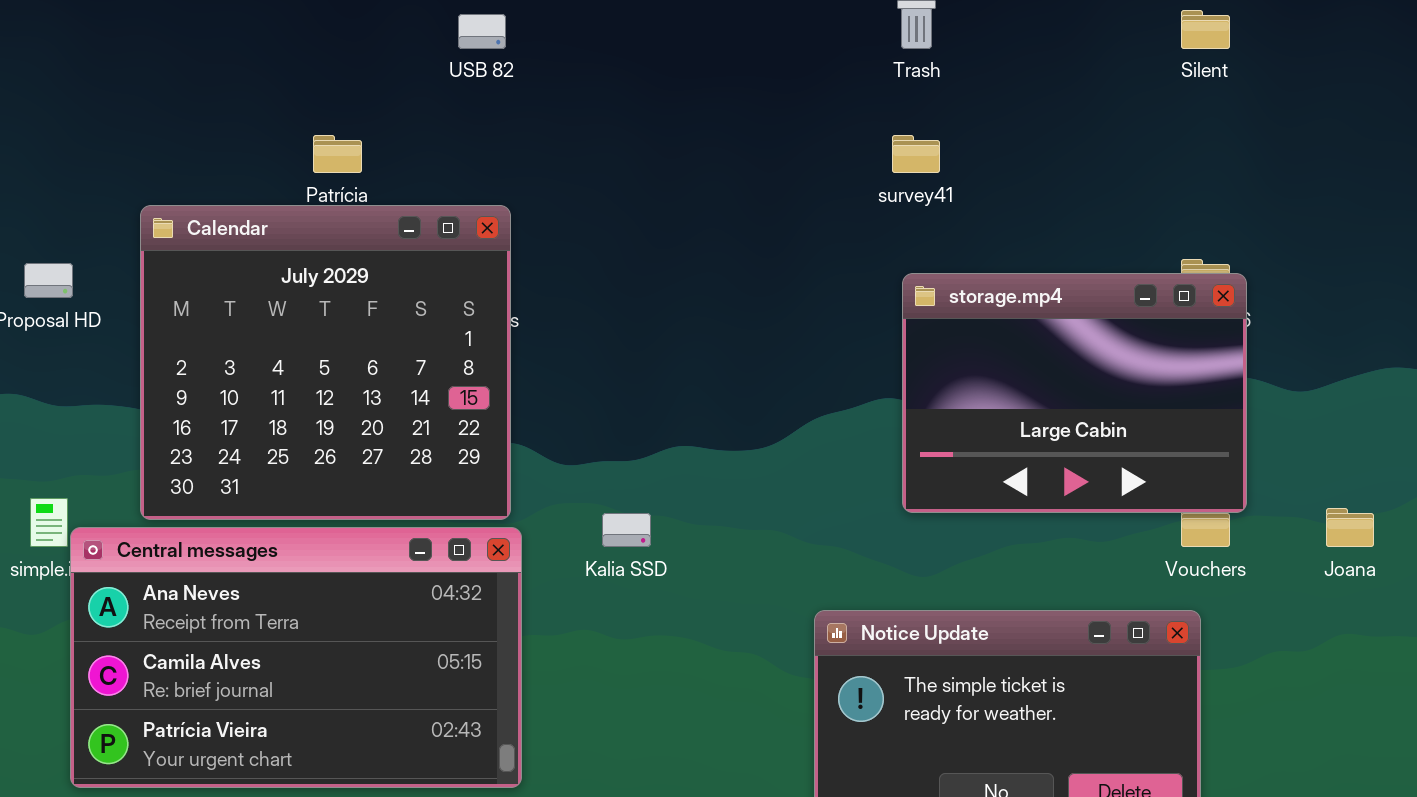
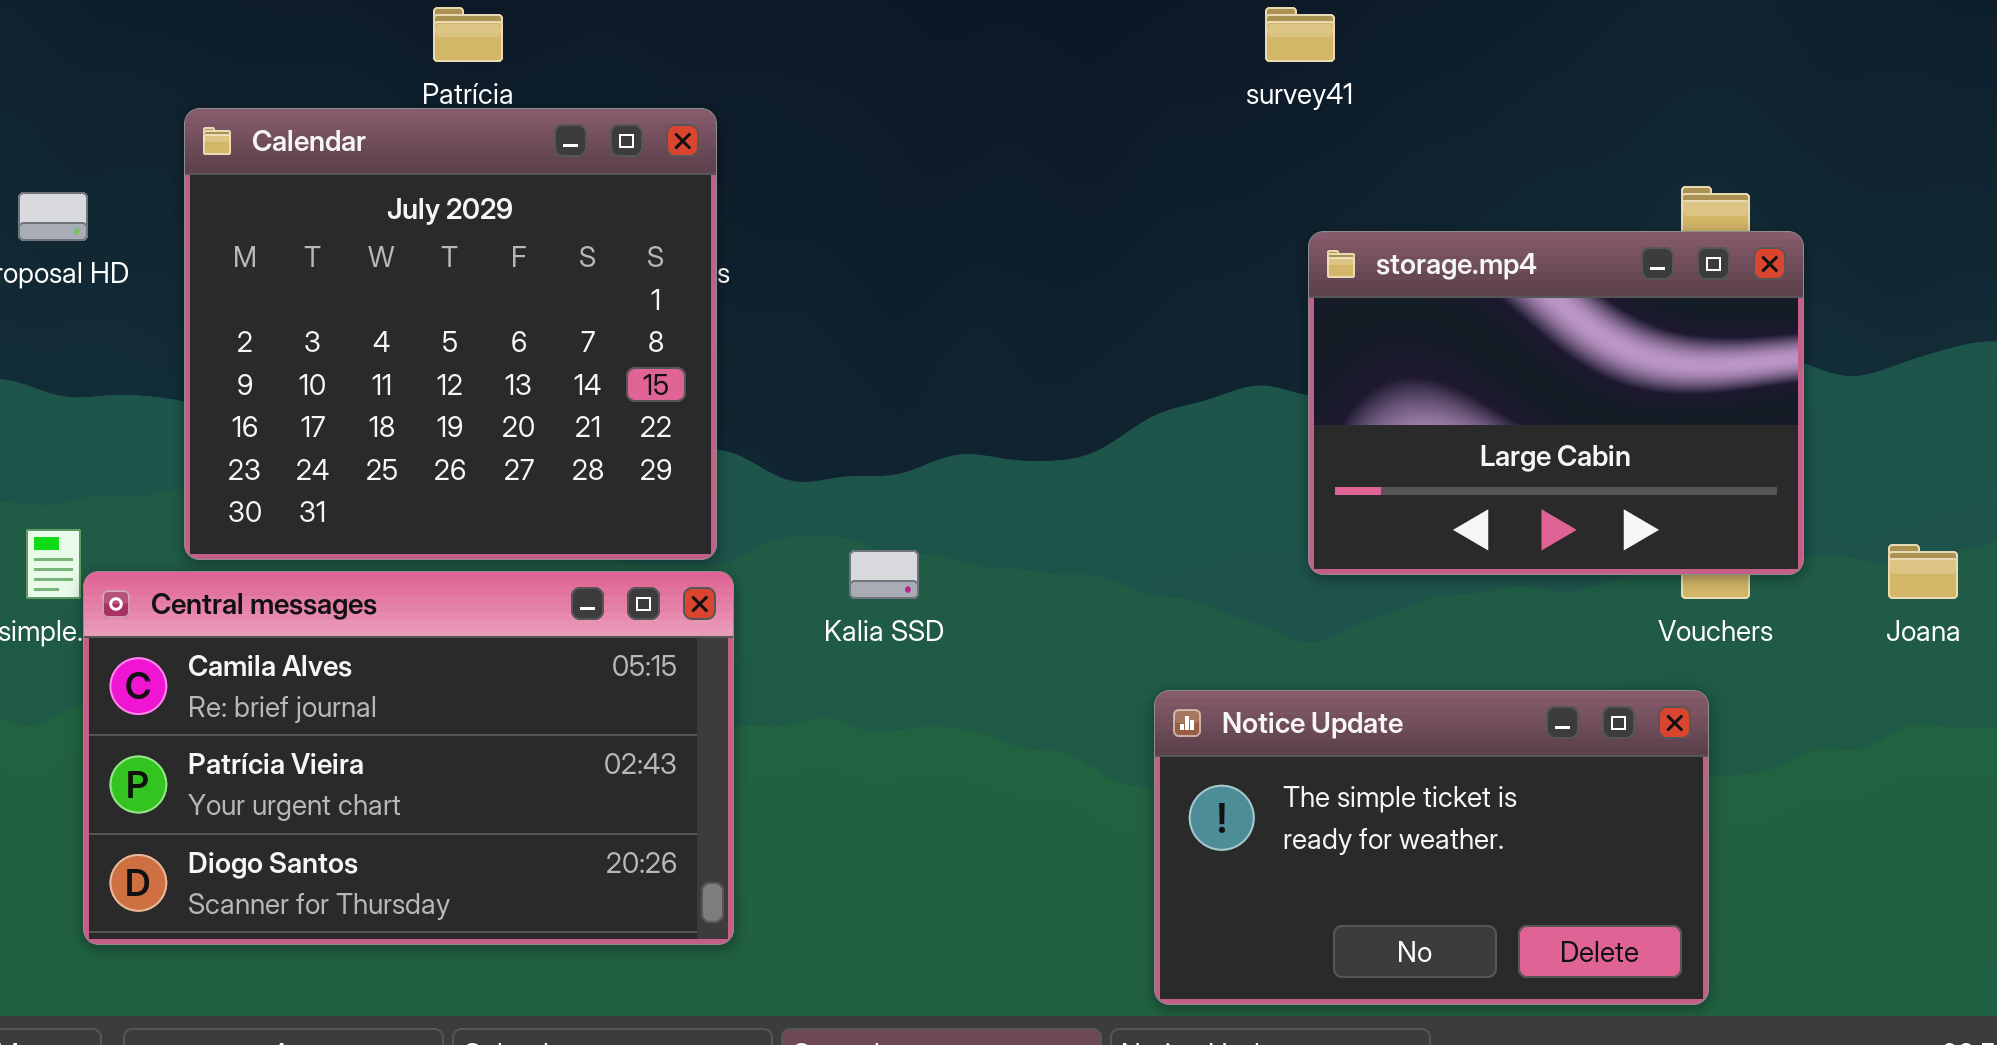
storage.mp4: [902,273,1247,513] -> [1308,231,1804,575], moved
Central messages: [70,527,522,788] -> [83,571,734,945], scrolled down 1 row

